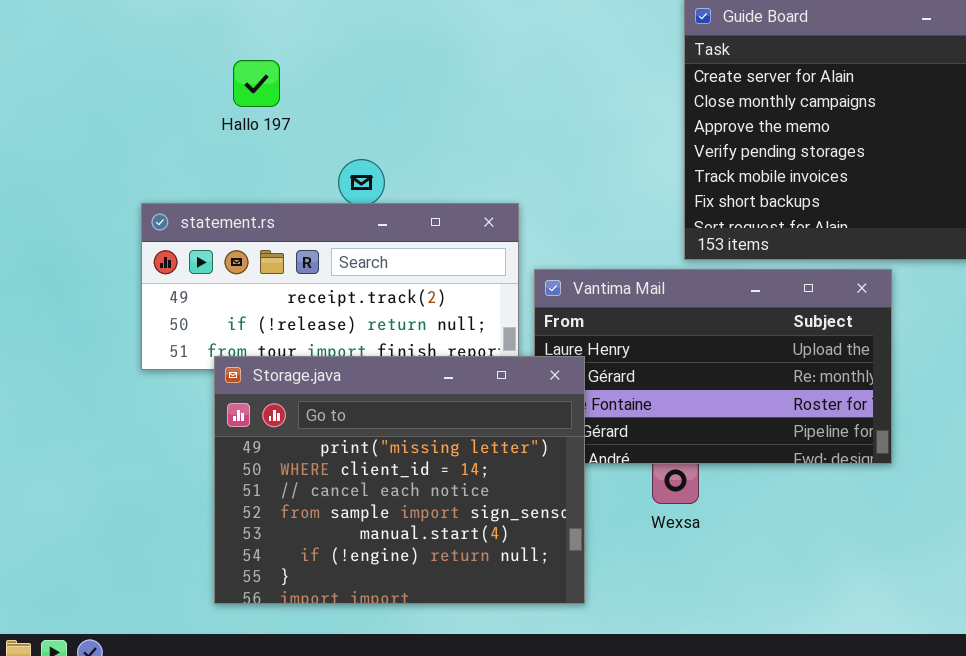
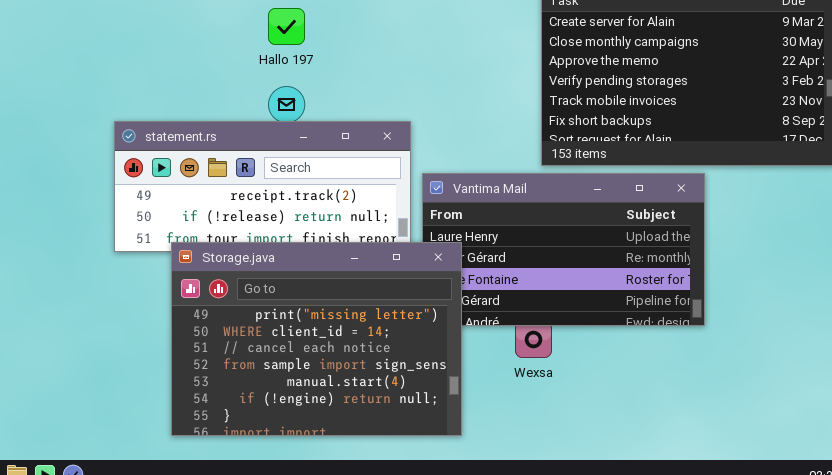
Hallo 197: [233,60,280,107] -> [268,8,305,45], moved

